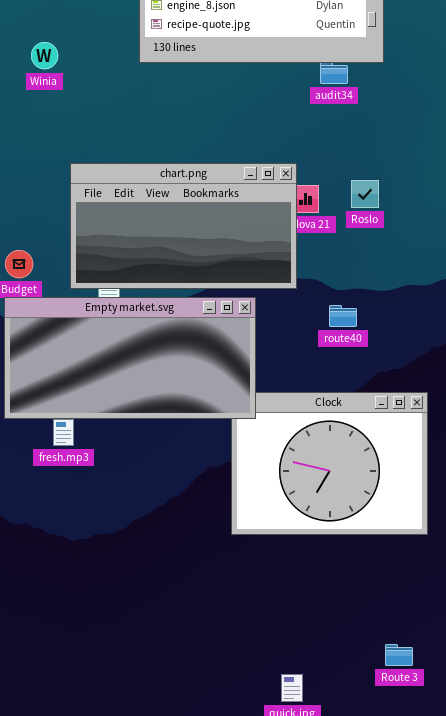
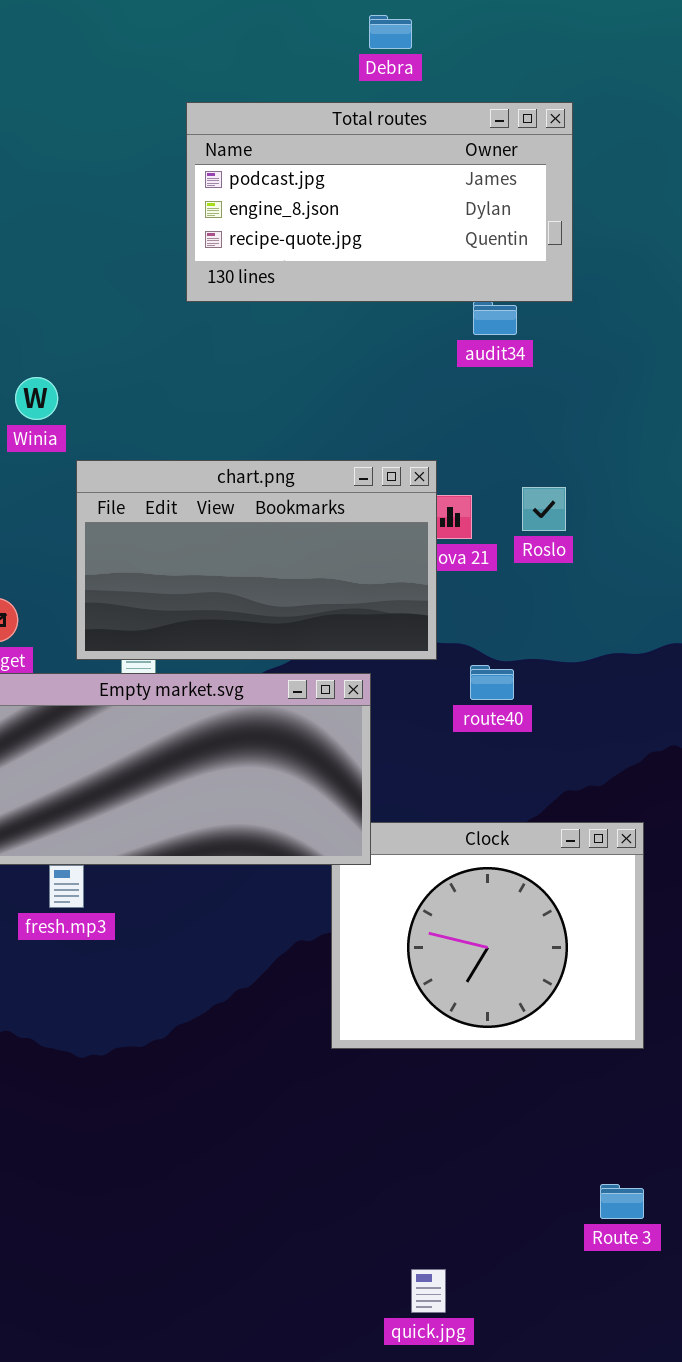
Winia: [31,42,58,69] -> [15,377,58,420], moved
route40: [329,305,357,327] -> [470,665,514,700], moved
Route 3: [385,644,413,666] -> [600,1184,644,1219], moved

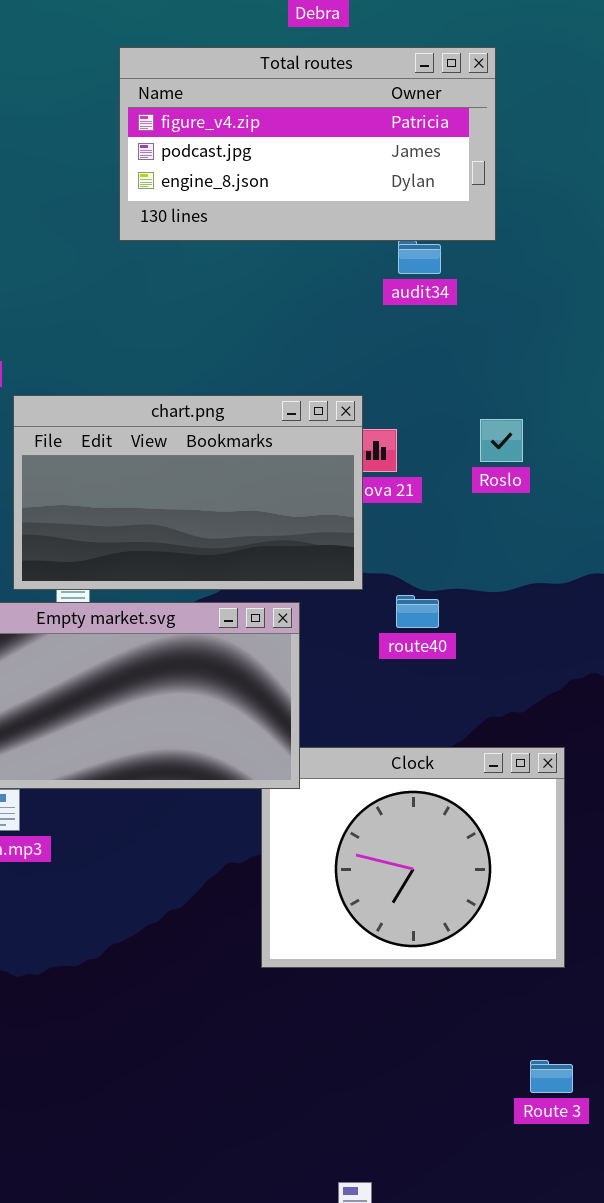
Total routes: [186,102,573,302] -> [119,47,496,241], scrolled up 1 row
Roslo: [522,487,566,531] -> [480,419,523,462], moved
Route 3: [600,1184,644,1219] -> [530,1060,573,1093], moved

